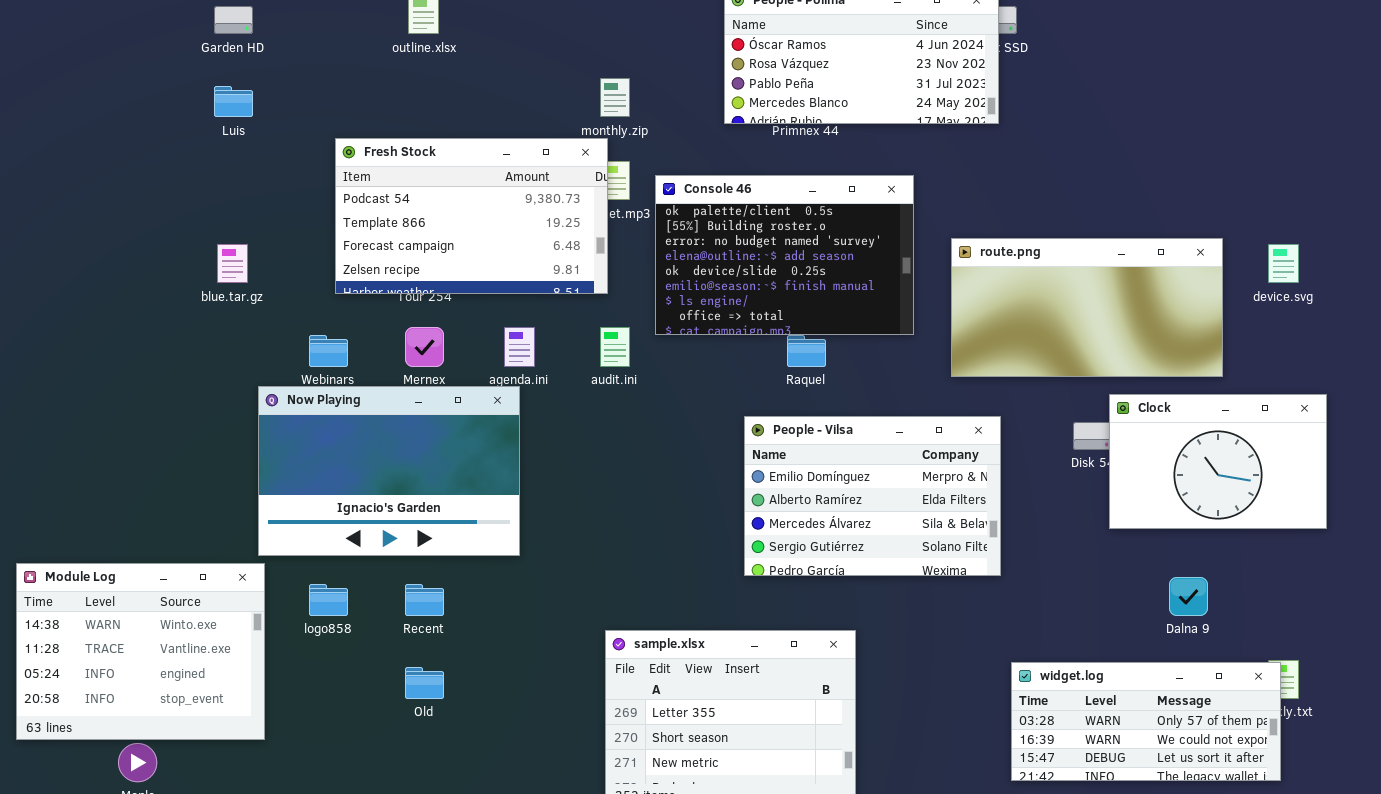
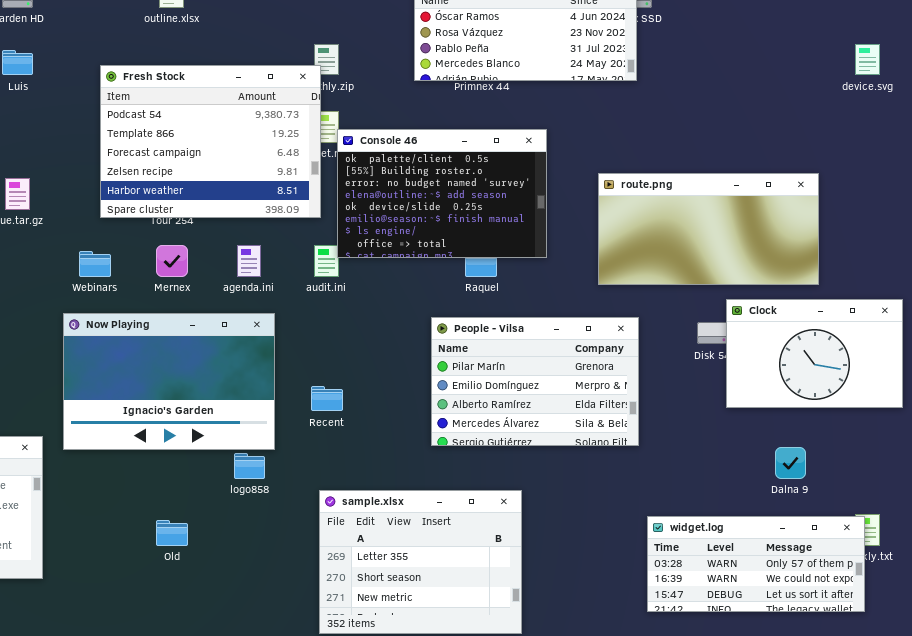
Fresh Stock: [335,138,608,294] -> [100,65,321,218], resized
Console 46: [655,175,914,335] -> [337,129,547,258], moved
device.svg: [1268,244,1299,283] -> [855,44,880,75], moved
Now Playing: [258,386,520,556] -> [63,313,275,450], moved
People - Vilsa: [744,416,1001,576] -> [431,317,639,446], scrolled up 1 row
logo858: [309,584,348,616] -> [234,453,265,479], moved
Recent: [405,584,444,616] -> [311,386,343,411], moved

